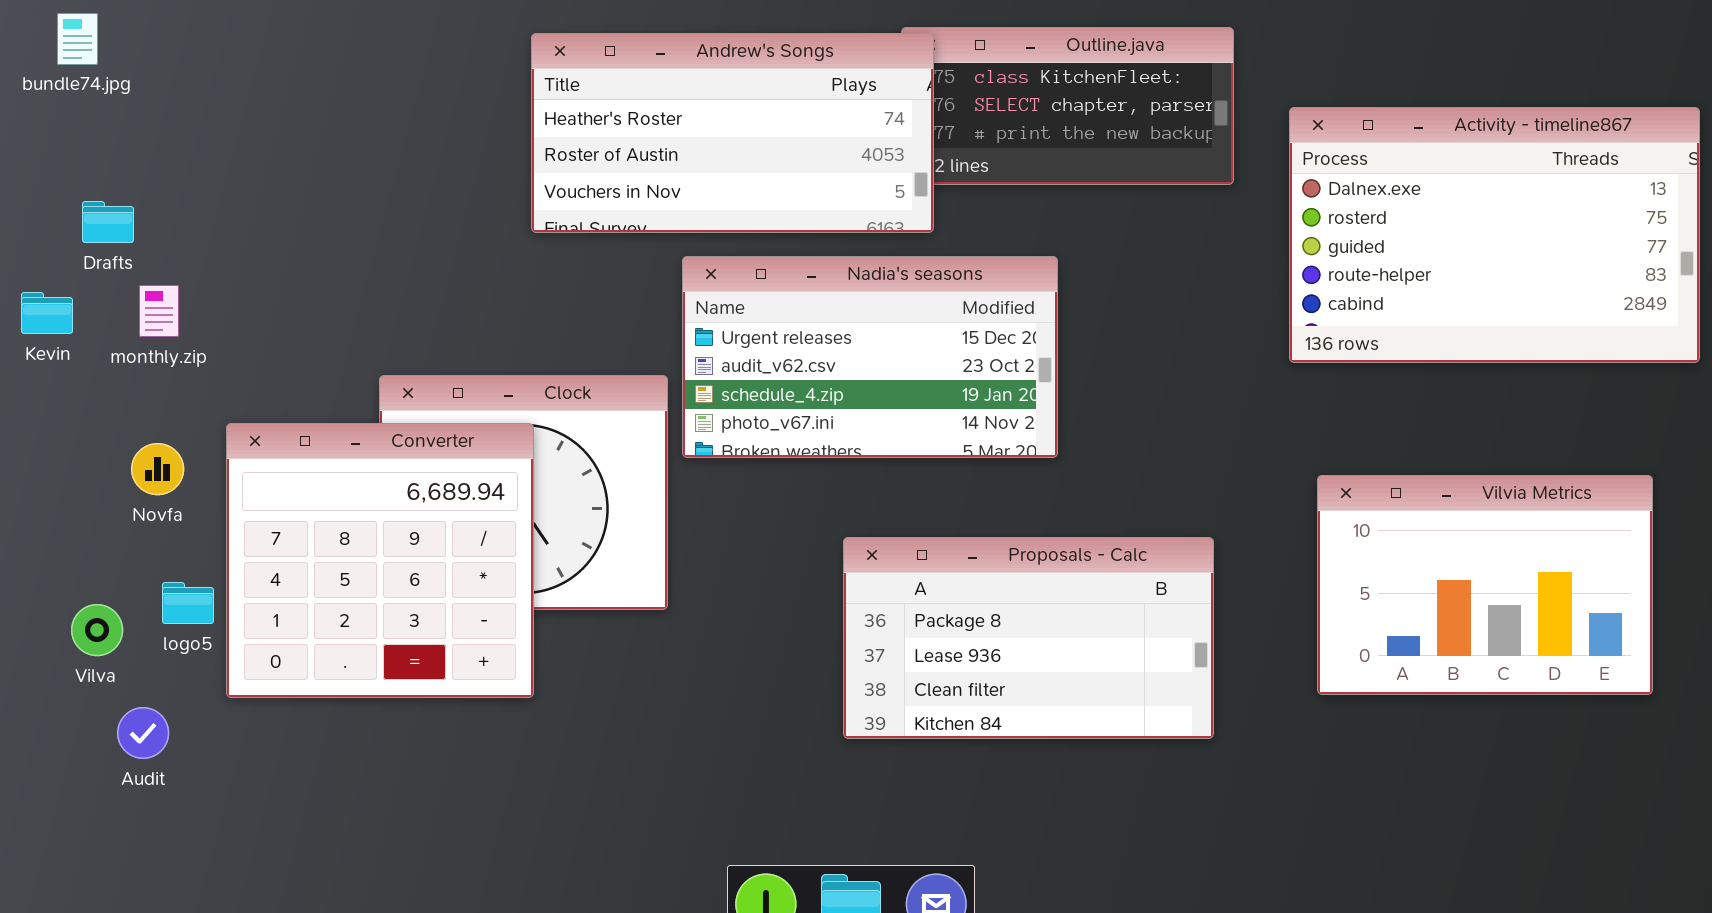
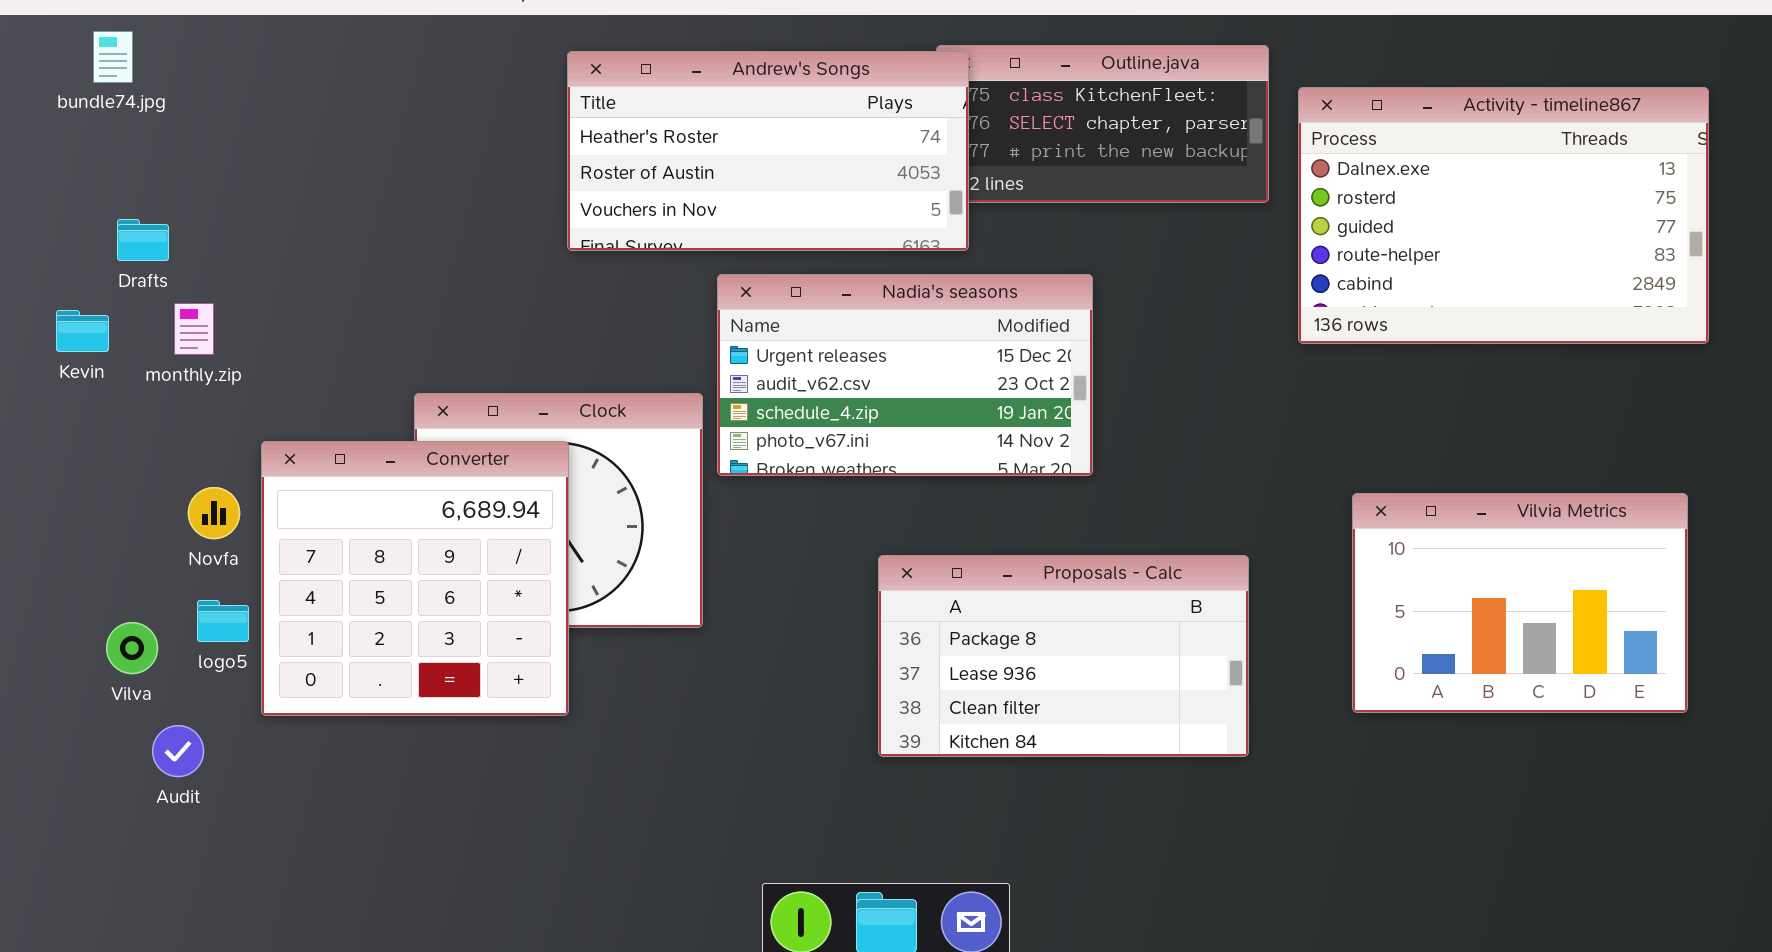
Activity - timeline867: [1289,107,1700,363] -> [1298,87,1709,344], moved
Novfa: [131,443,184,495] -> [188,487,240,539], moved

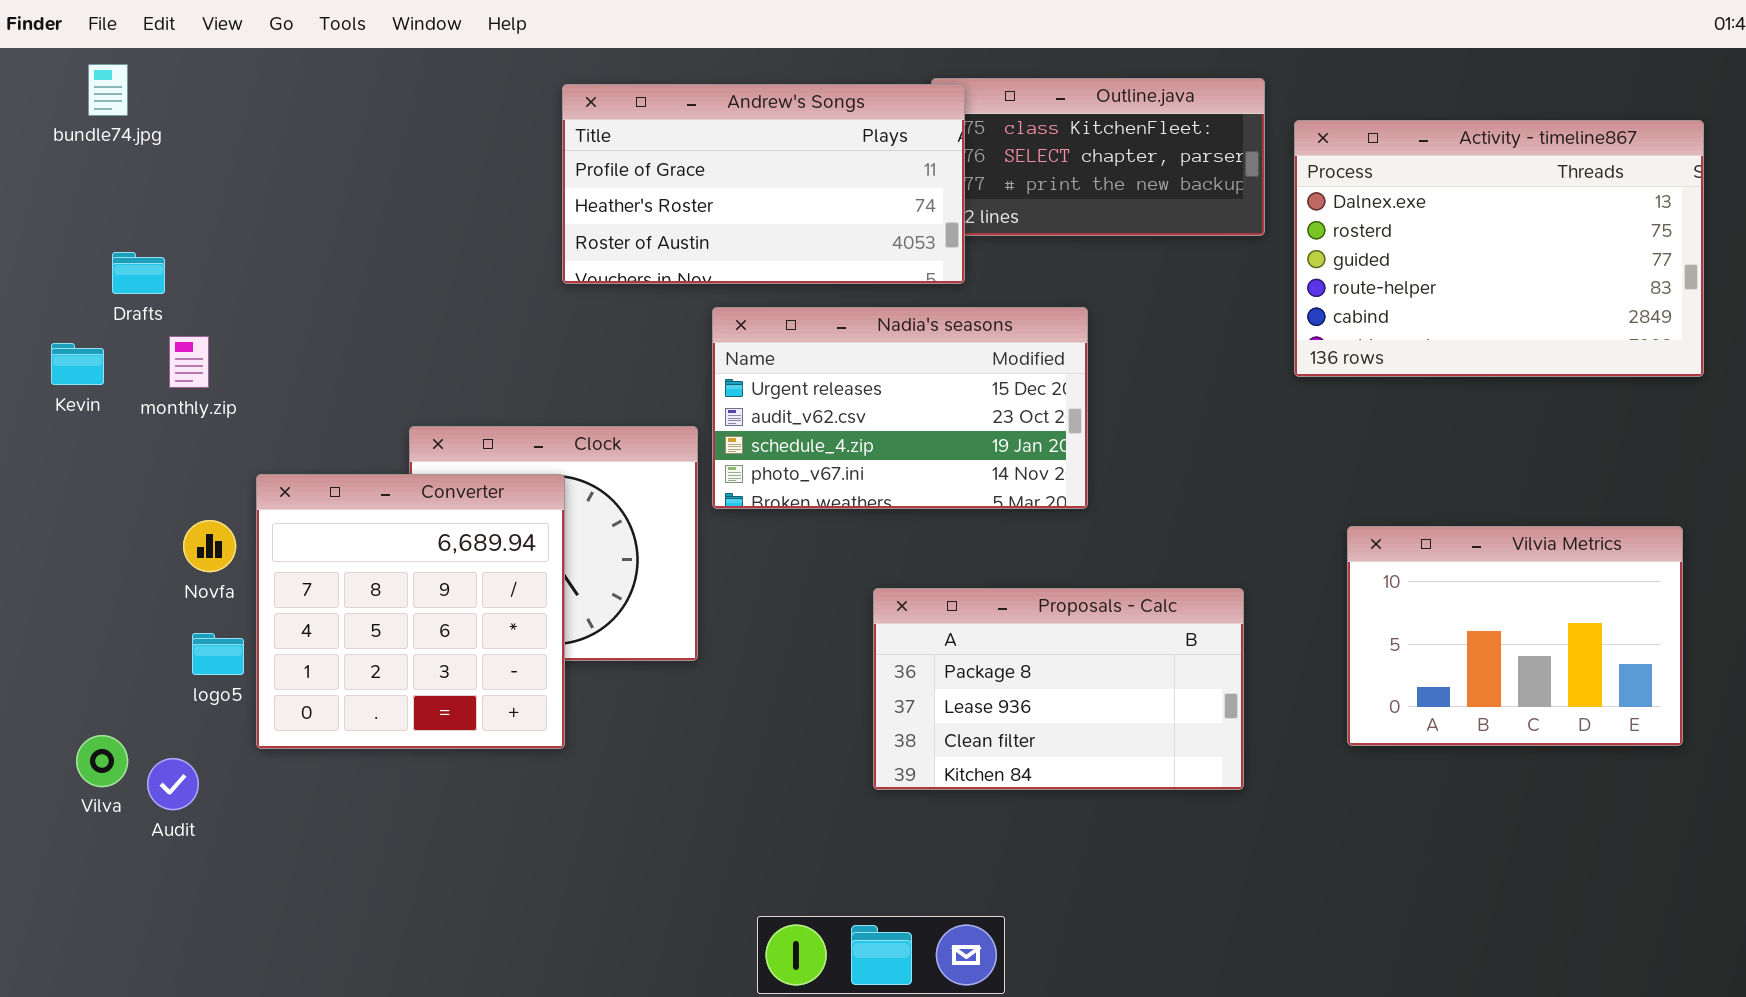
Andrew's Songs: [567,51,969,251] -> [562,84,965,284], scrolled up 1 row
Vilva: [106,622,158,674] -> [76,735,128,787], moved

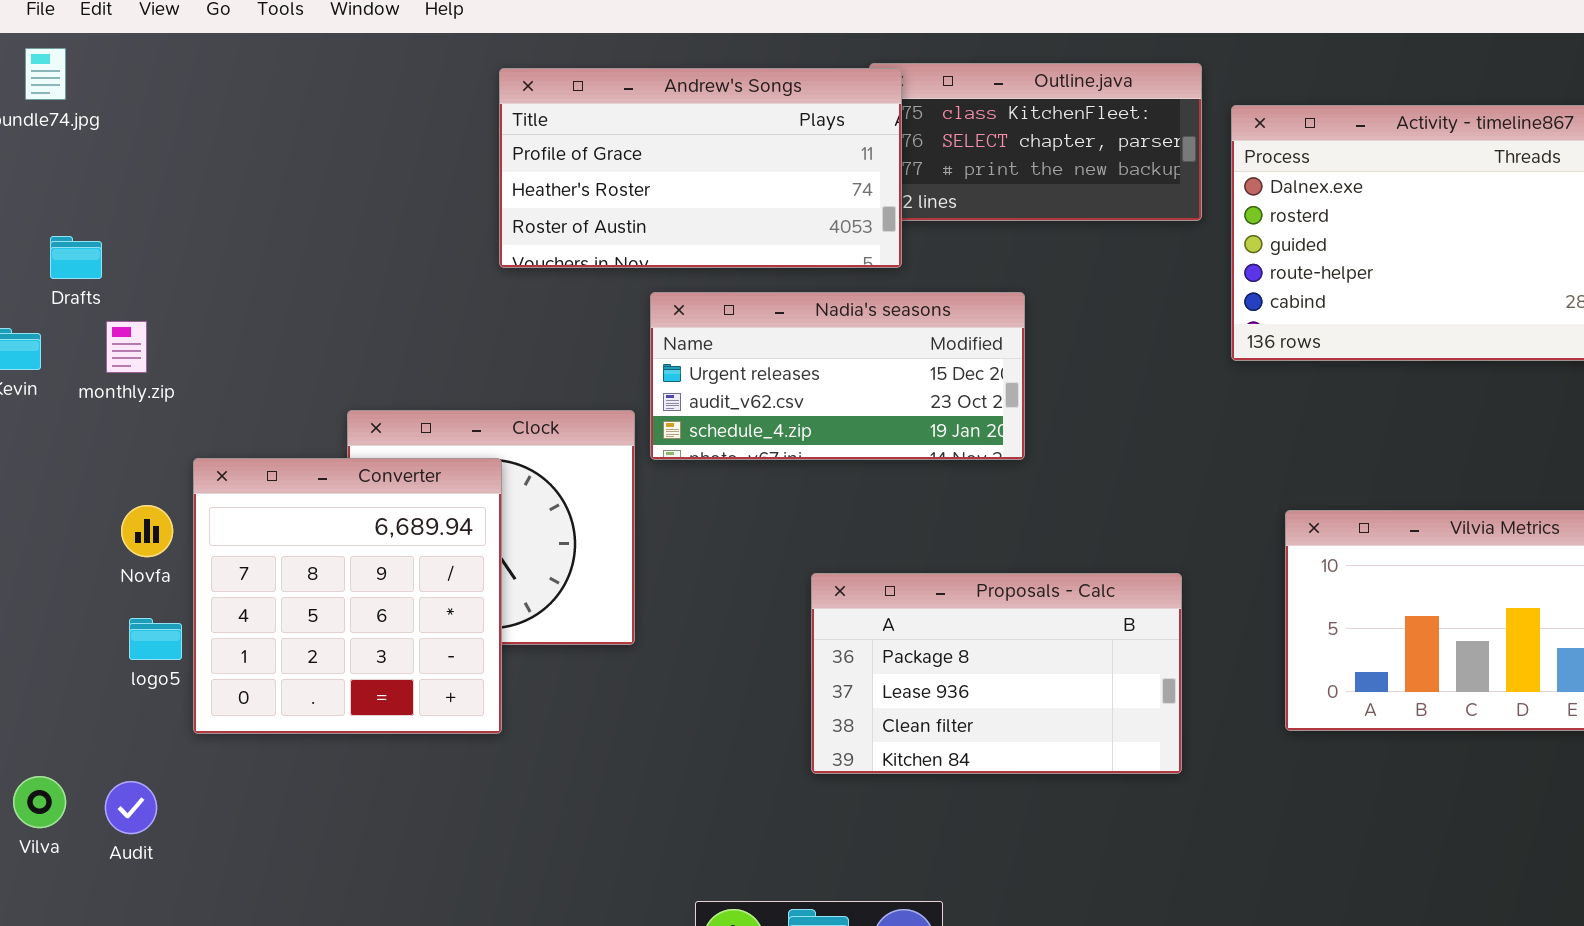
Nadia's seasons: [712,307,1088,509] -> [650,292,1025,460], resized
Vilva: [76,735,128,787] -> [13,776,66,828], moved
Audit: [147,758,199,810] -> [105,781,157,834], moved

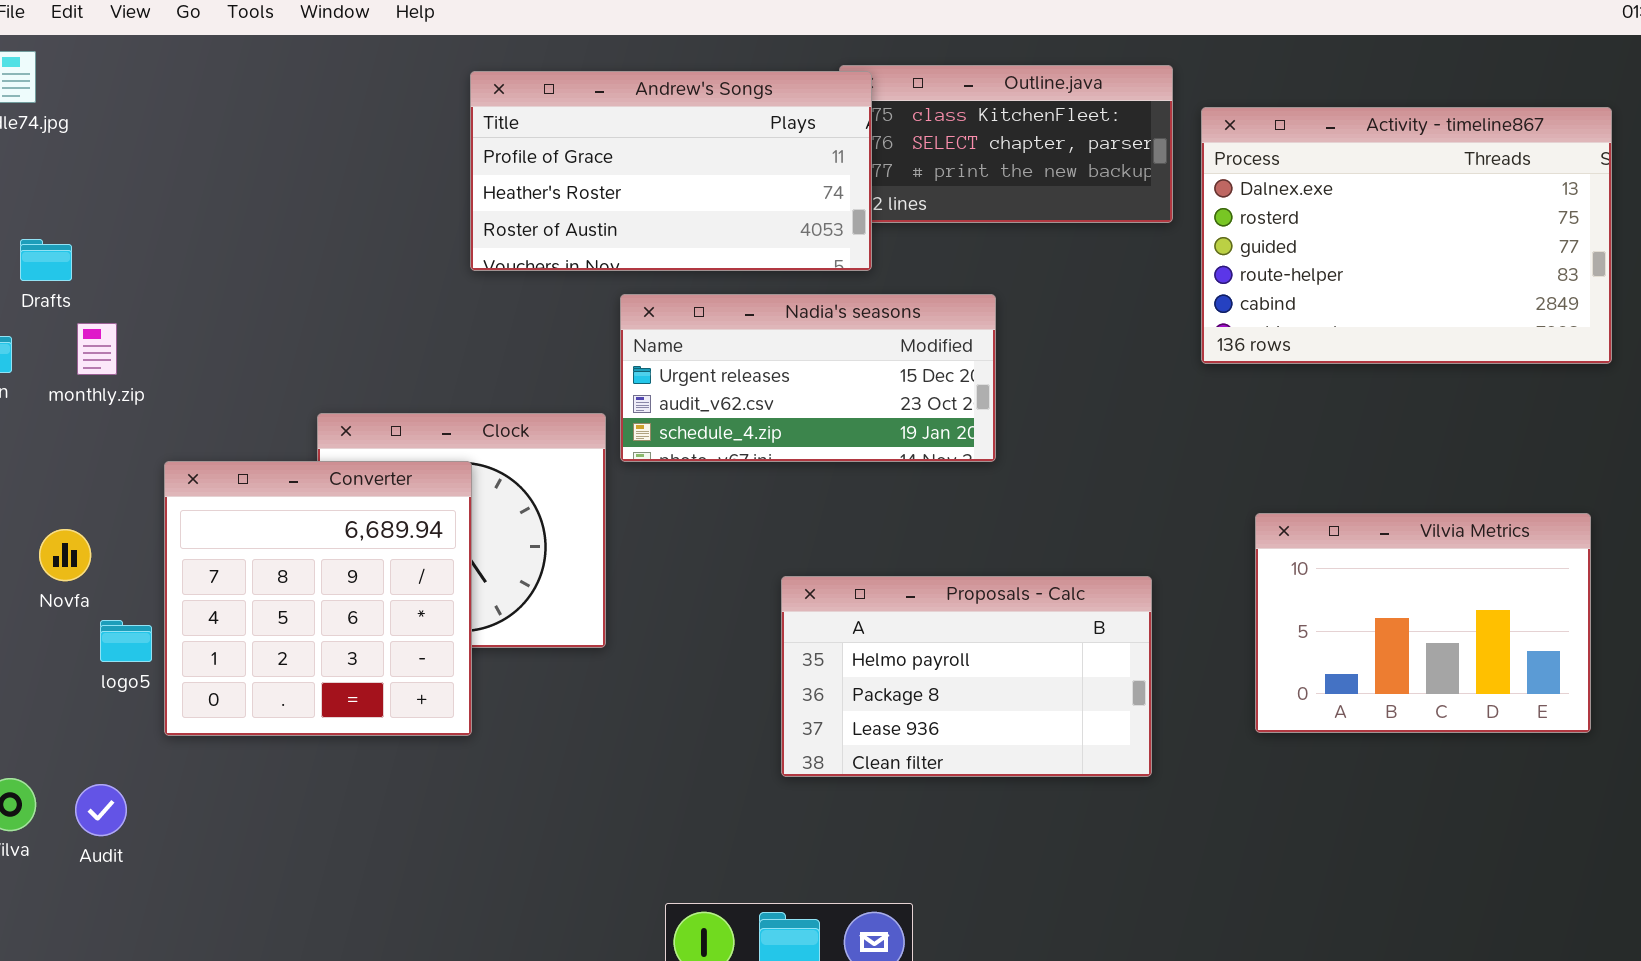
Novfa: [121,505,173,557] -> [39,529,91,581], moved
Proposals - Calc: [811,573,1182,774] -> [781,576,1152,777], scrolled up 1 row

